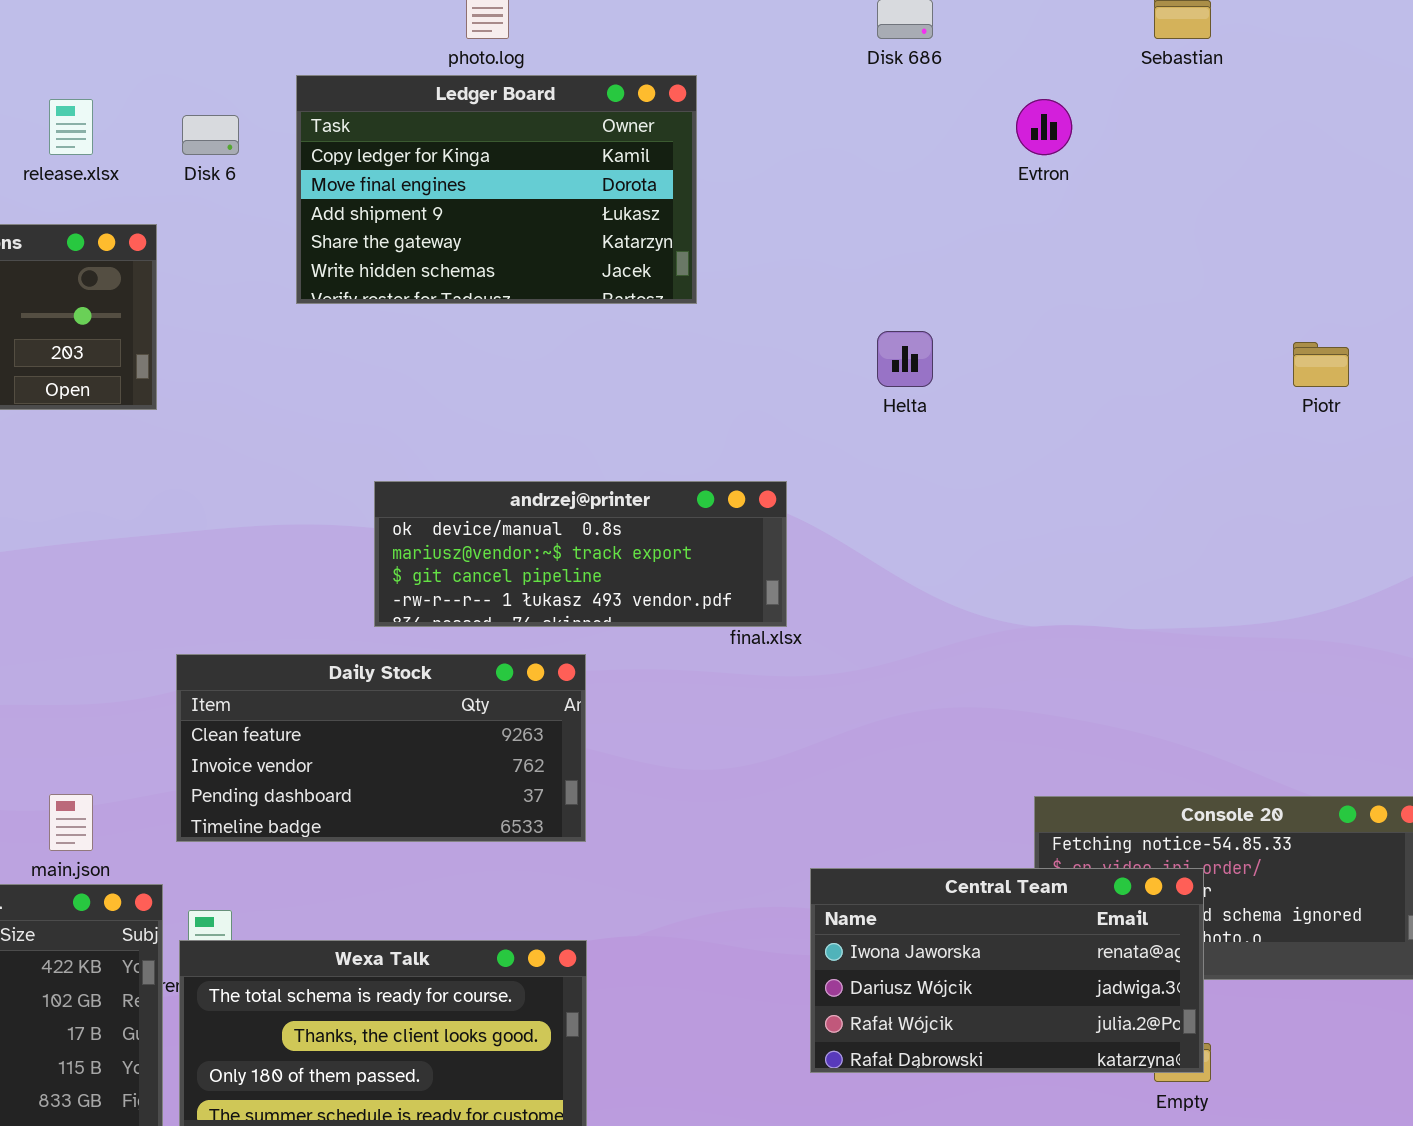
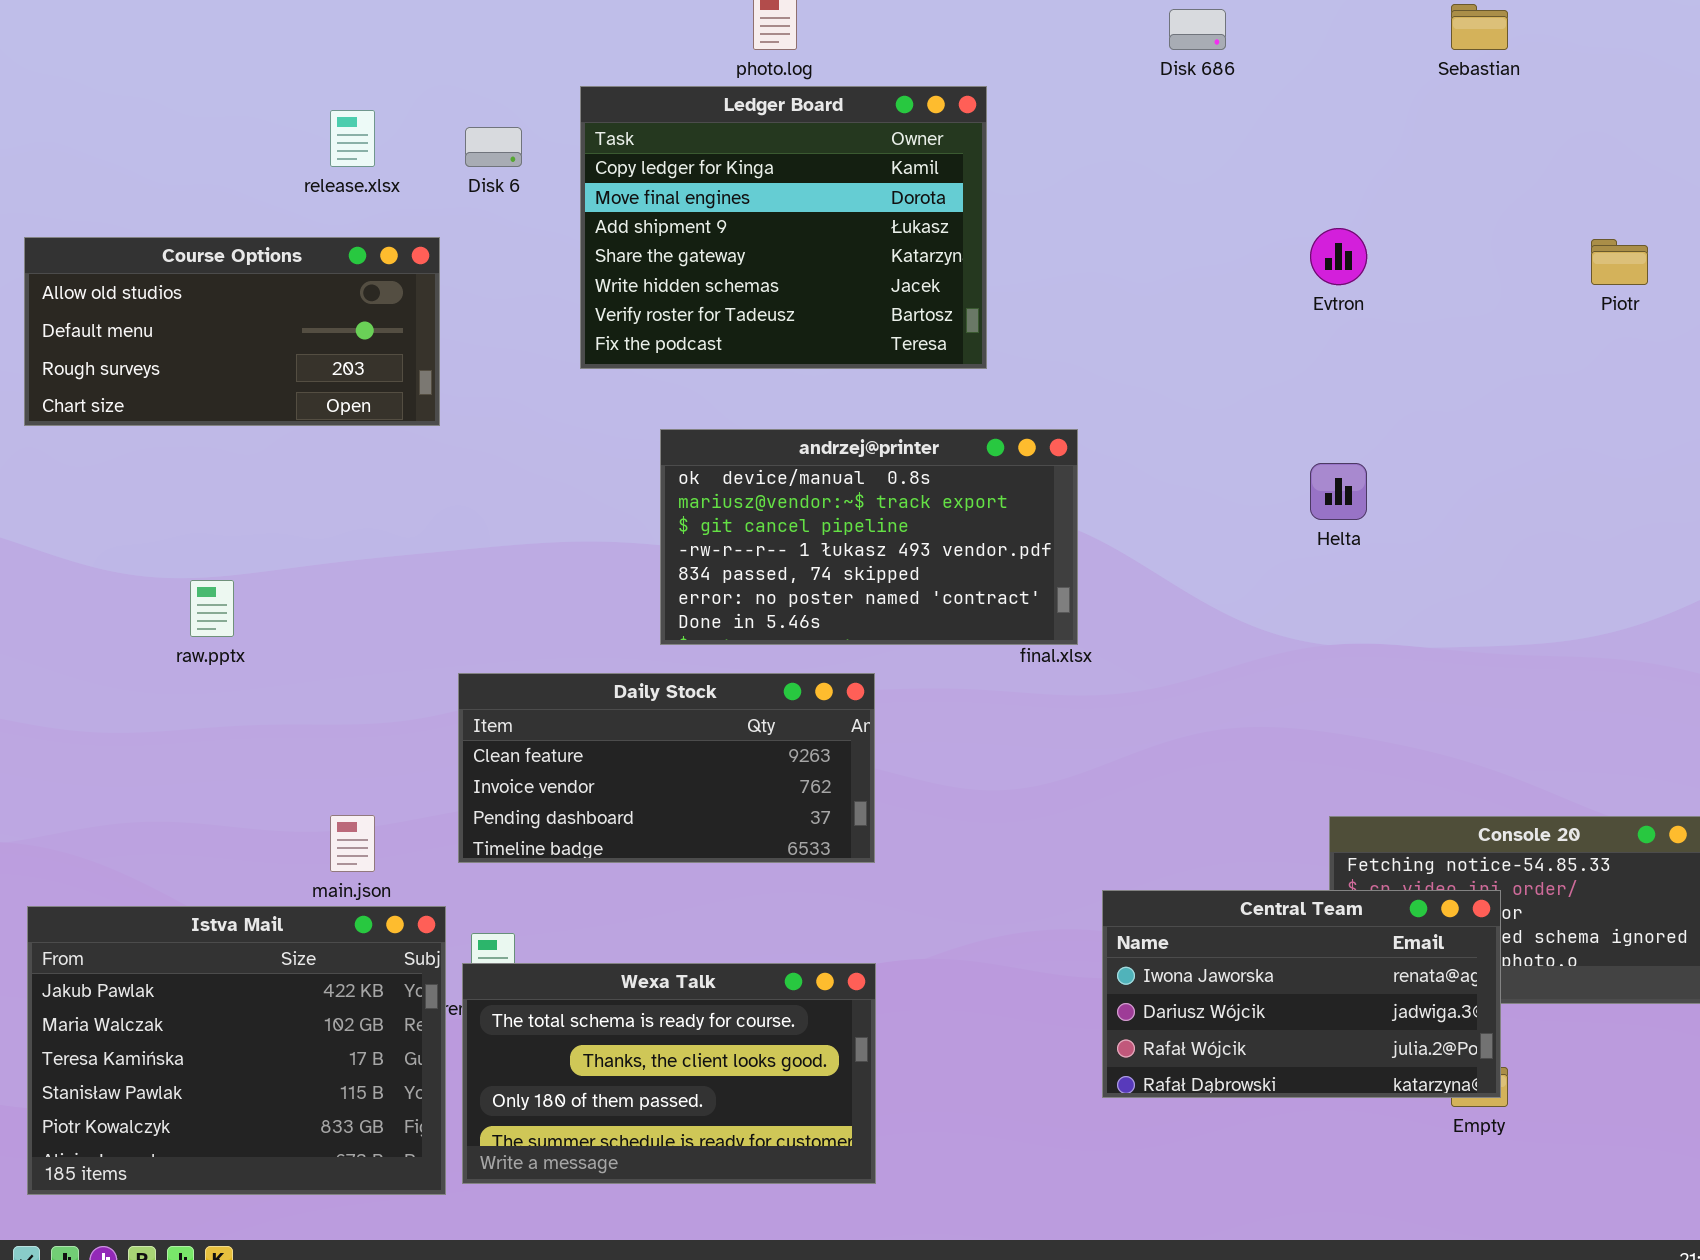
Ledger Board: [296,75,697,304] -> [580,86,987,369], resized
Evtron: [1016,99,1072,155] -> [1310,228,1367,285], moved
Helta: [877,331,933,387] -> [1310,463,1367,520], moved
Piotr: [1293,342,1349,387] -> [1591,239,1648,285], moved
andrzej@printer: [374,481,787,627] -> [660,429,1078,645], resized

